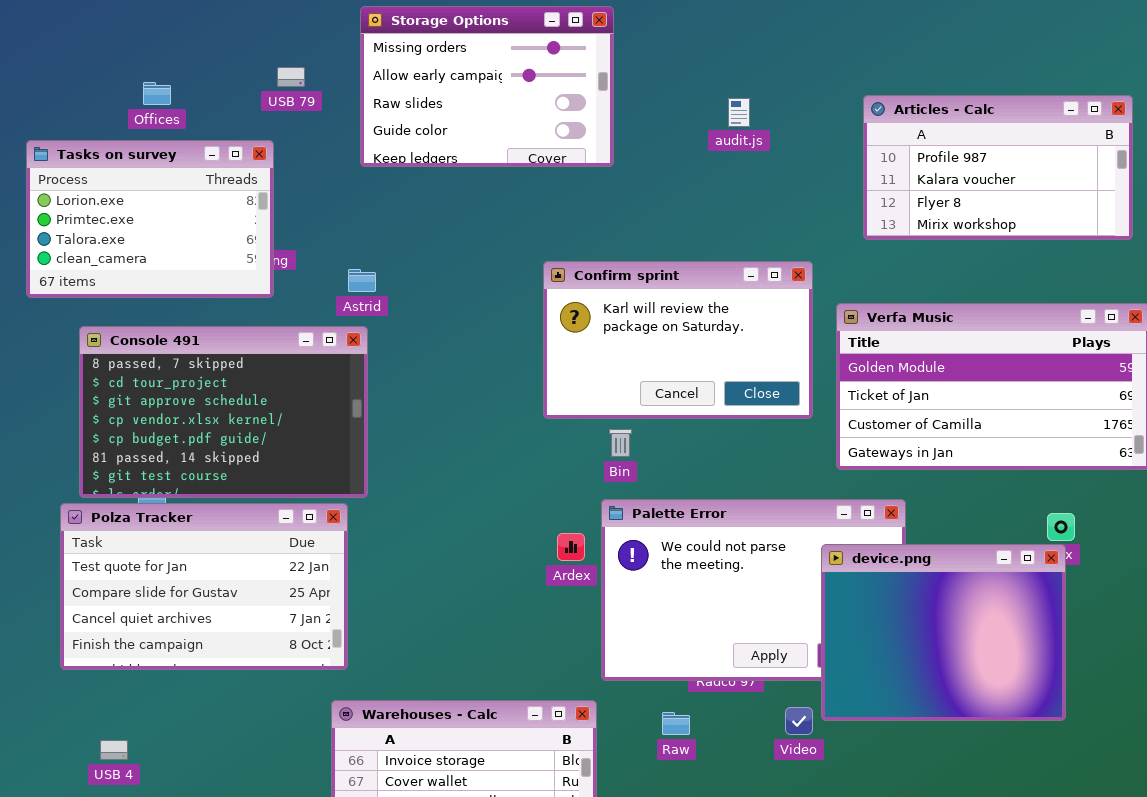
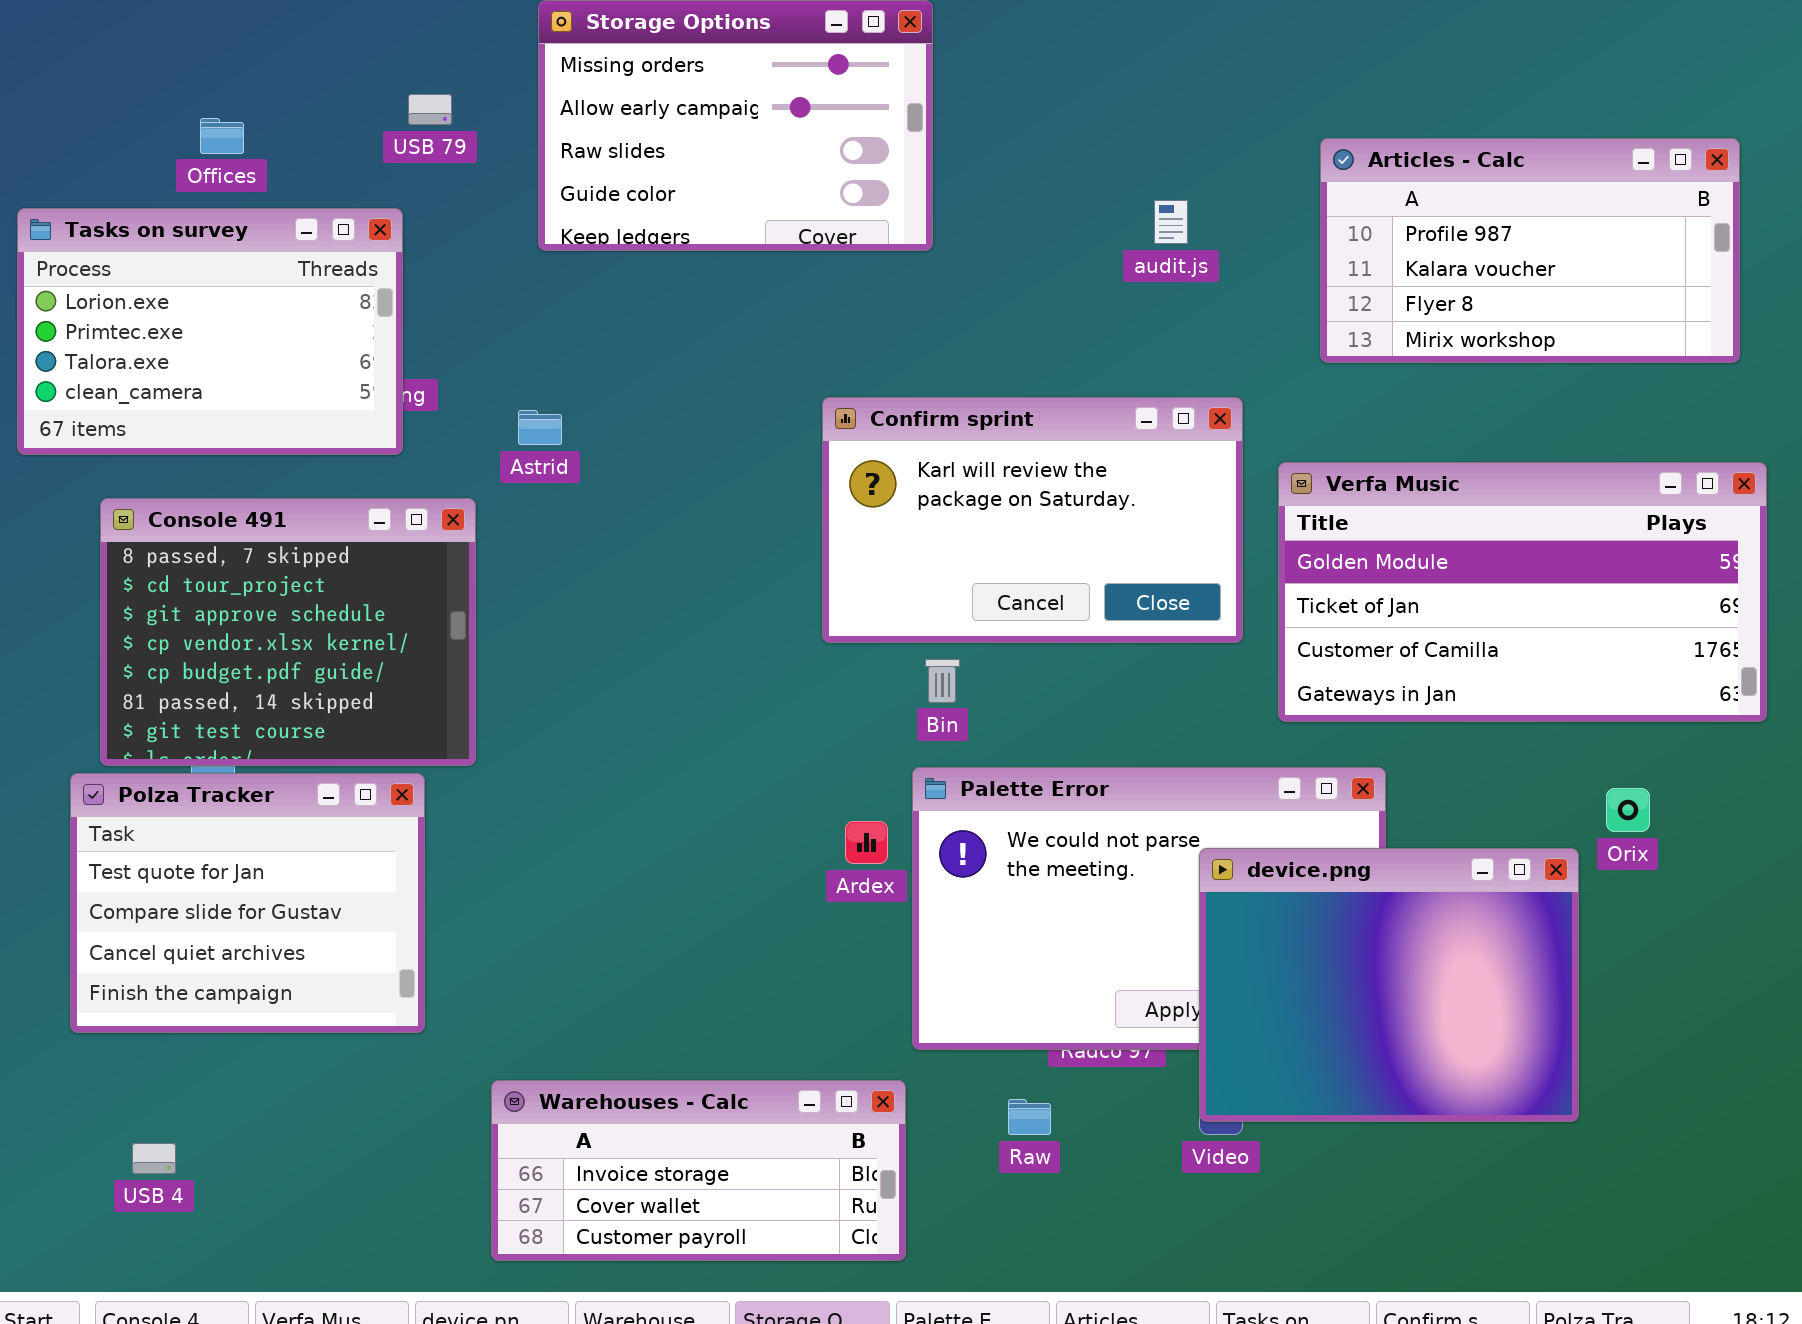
audit.js: [728,98,750,127] -> [1154,200,1188,244], moved
Console 491: [79,326,368,498] -> [100,498,476,766], resized
Polza Tracker: [60,503,348,670] -> [70,773,425,1033], resized
device.png: [821,544,1066,721] -> [1199,848,1579,1122], moved

